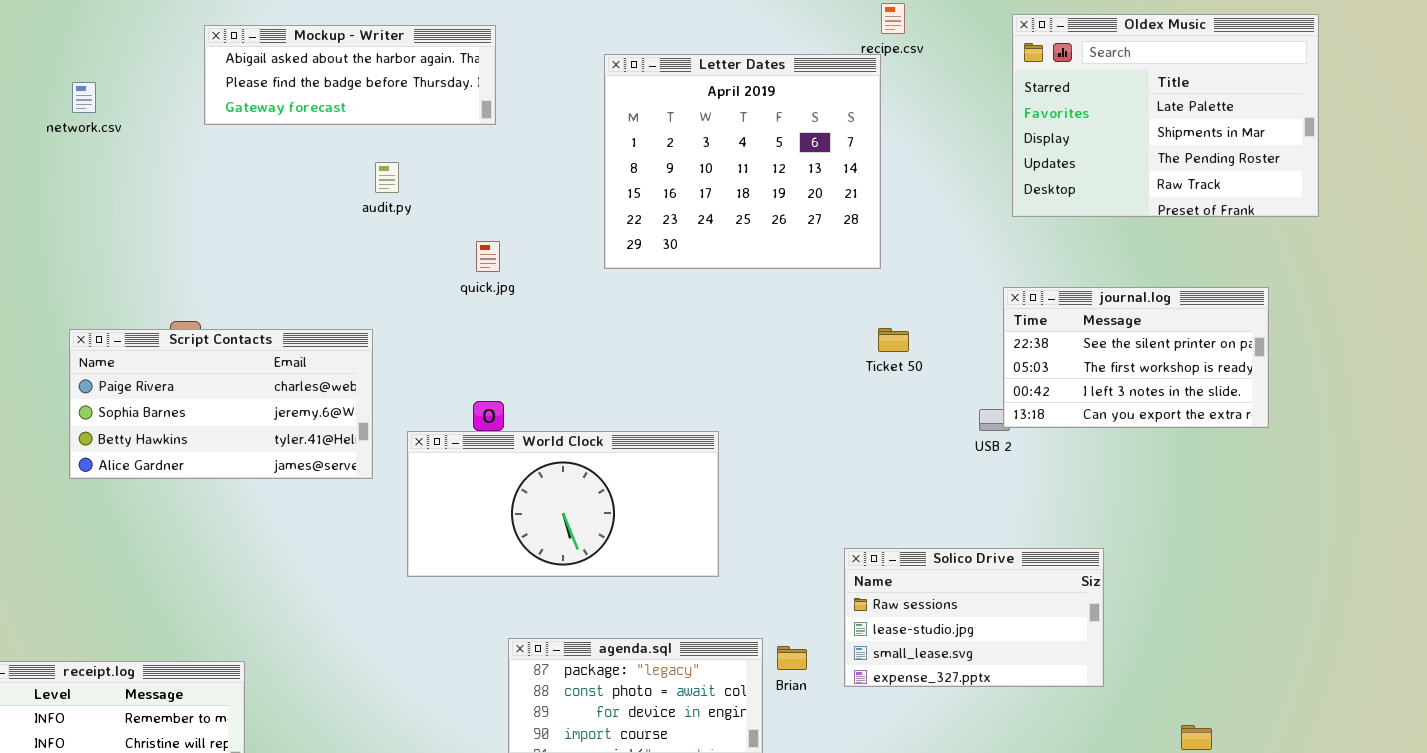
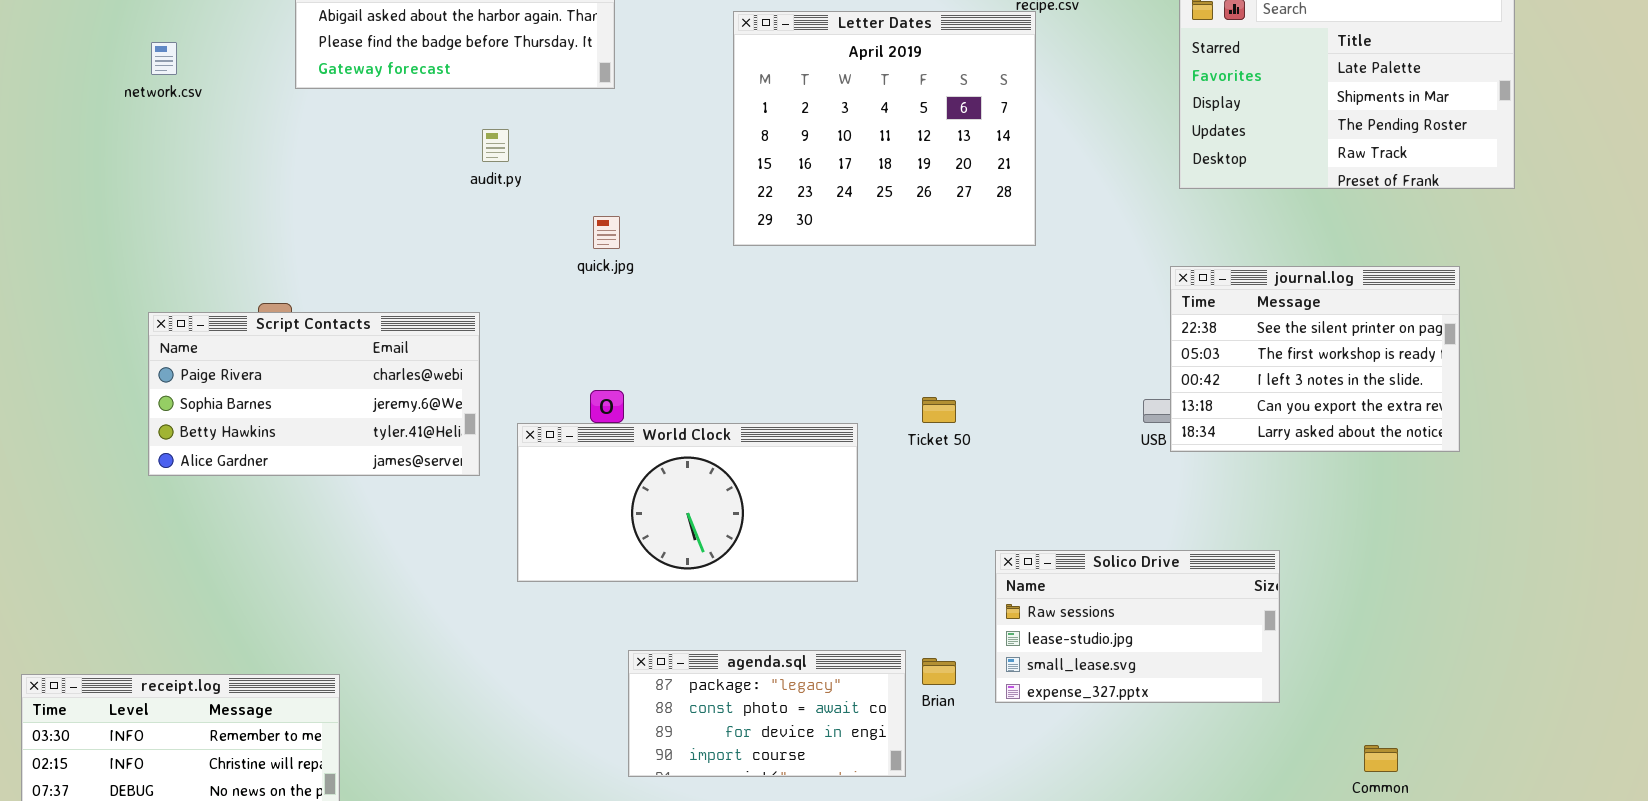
journal.log: [1003,287,1269,428] -> [1170,266,1460,452], resized
Ticket 50: [878,328,909,352] -> [922,397,956,423], moved

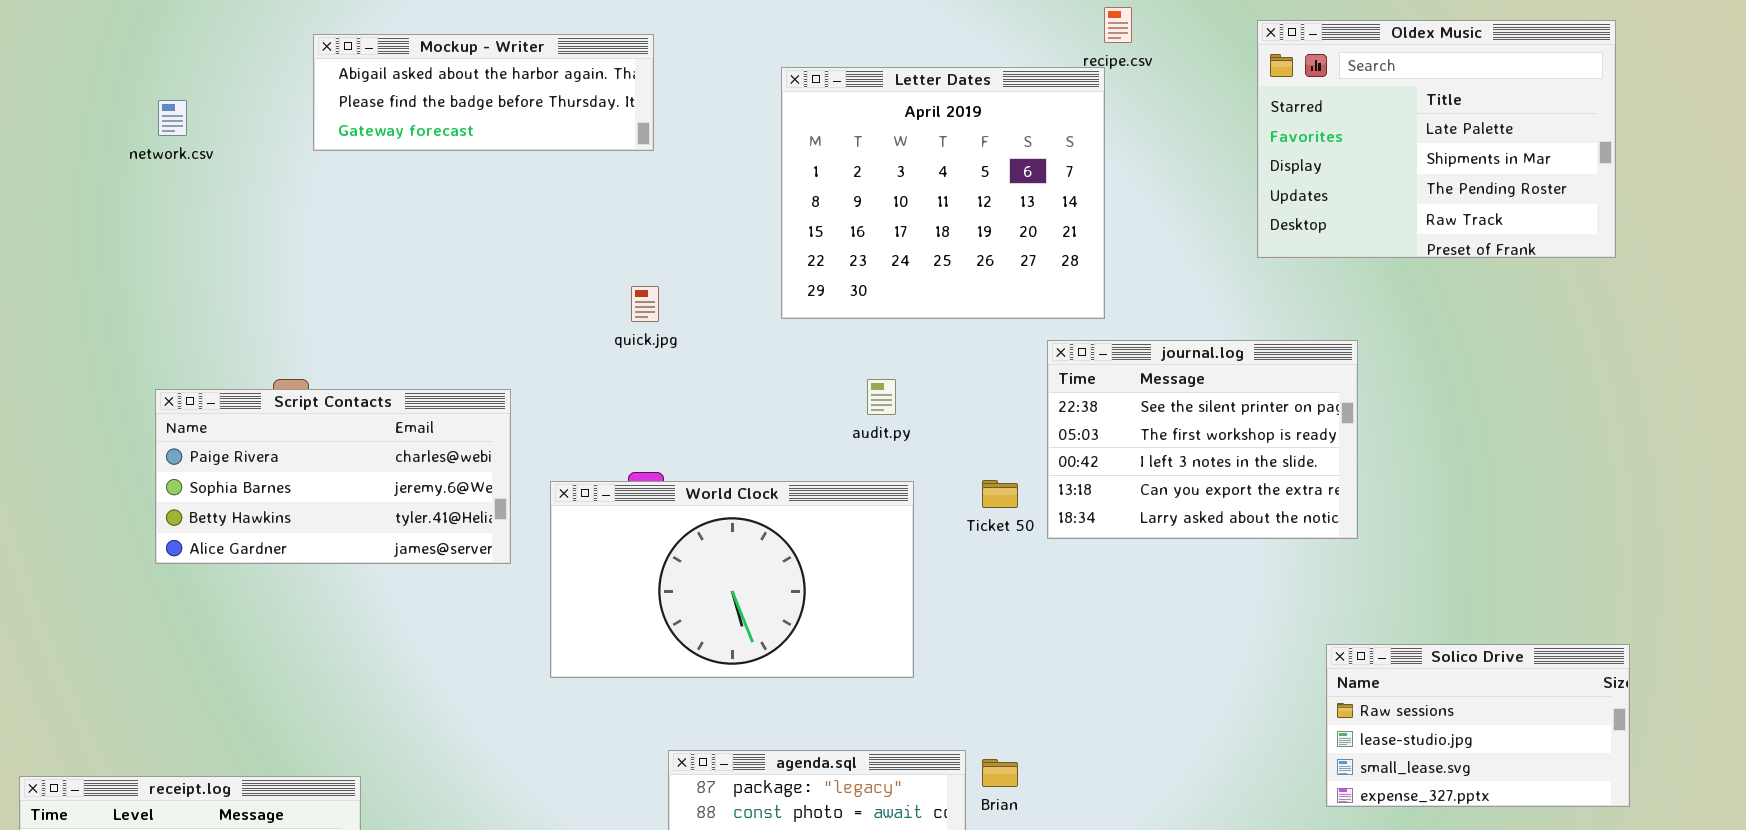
audit.py: [482,129,509,162] -> [867,379,896,415], moved
journal.log: [1170,266,1460,452] -> [1047,340,1358,539], moved
World Clock: [517,423,858,582] -> [550,481,914,678], resized
Solico Drive: [995,550,1280,703] -> [1326,644,1630,807], moved

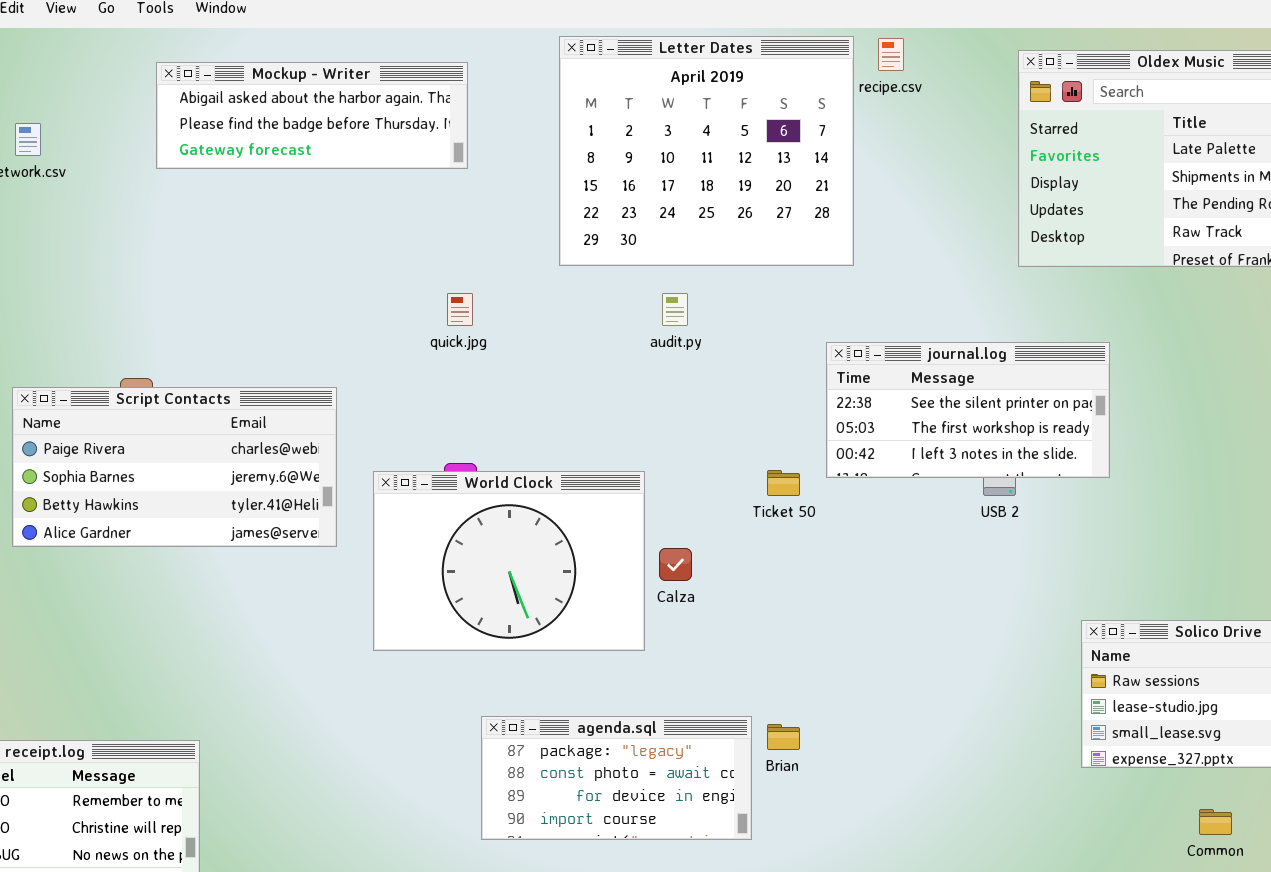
Letter Dates: [781,67,1105,319] -> [559,36,854,266], moved
journal.log: [1047,340,1358,539] -> [826,342,1110,478], resized
audit.py: [867,379,896,415] -> [662,293,688,326], moved
World Clock: [550,481,914,678] -> [373,471,645,651], resized

